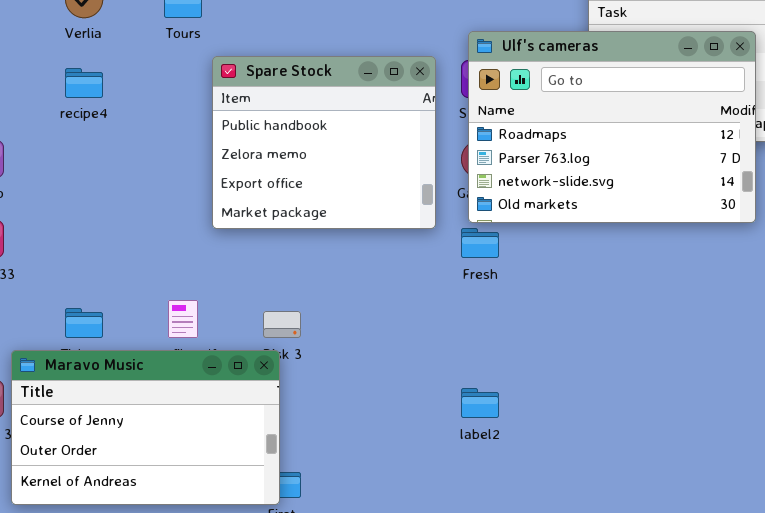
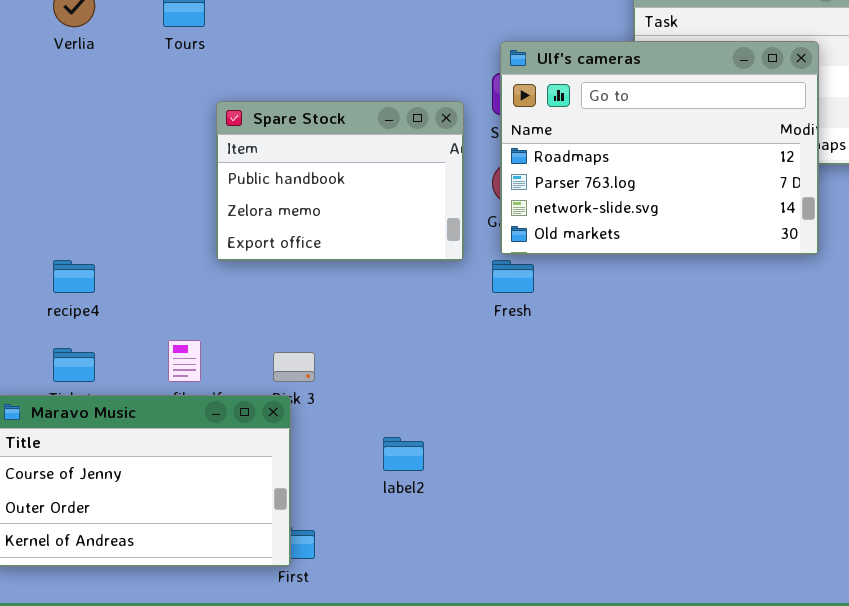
Spare Stock: [212,56,436,229] -> [216,101,464,261], resized
recipe4: [65,68,103,98] -> [53,260,95,293], moved
label2: [461,388,499,418] -> [383,437,424,471], moved

